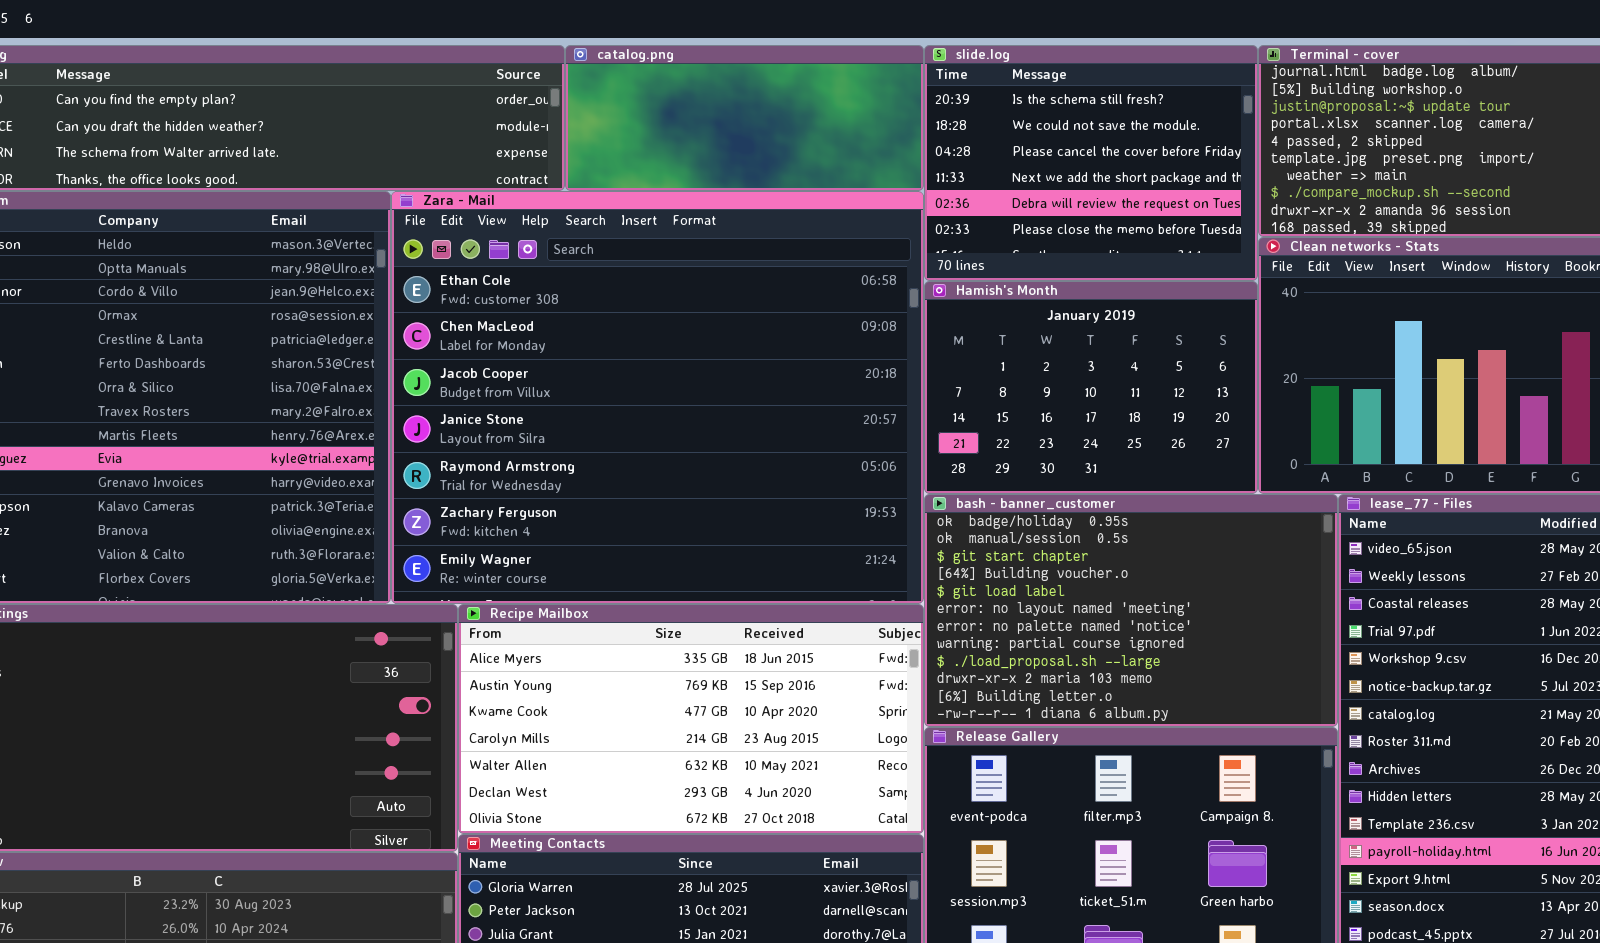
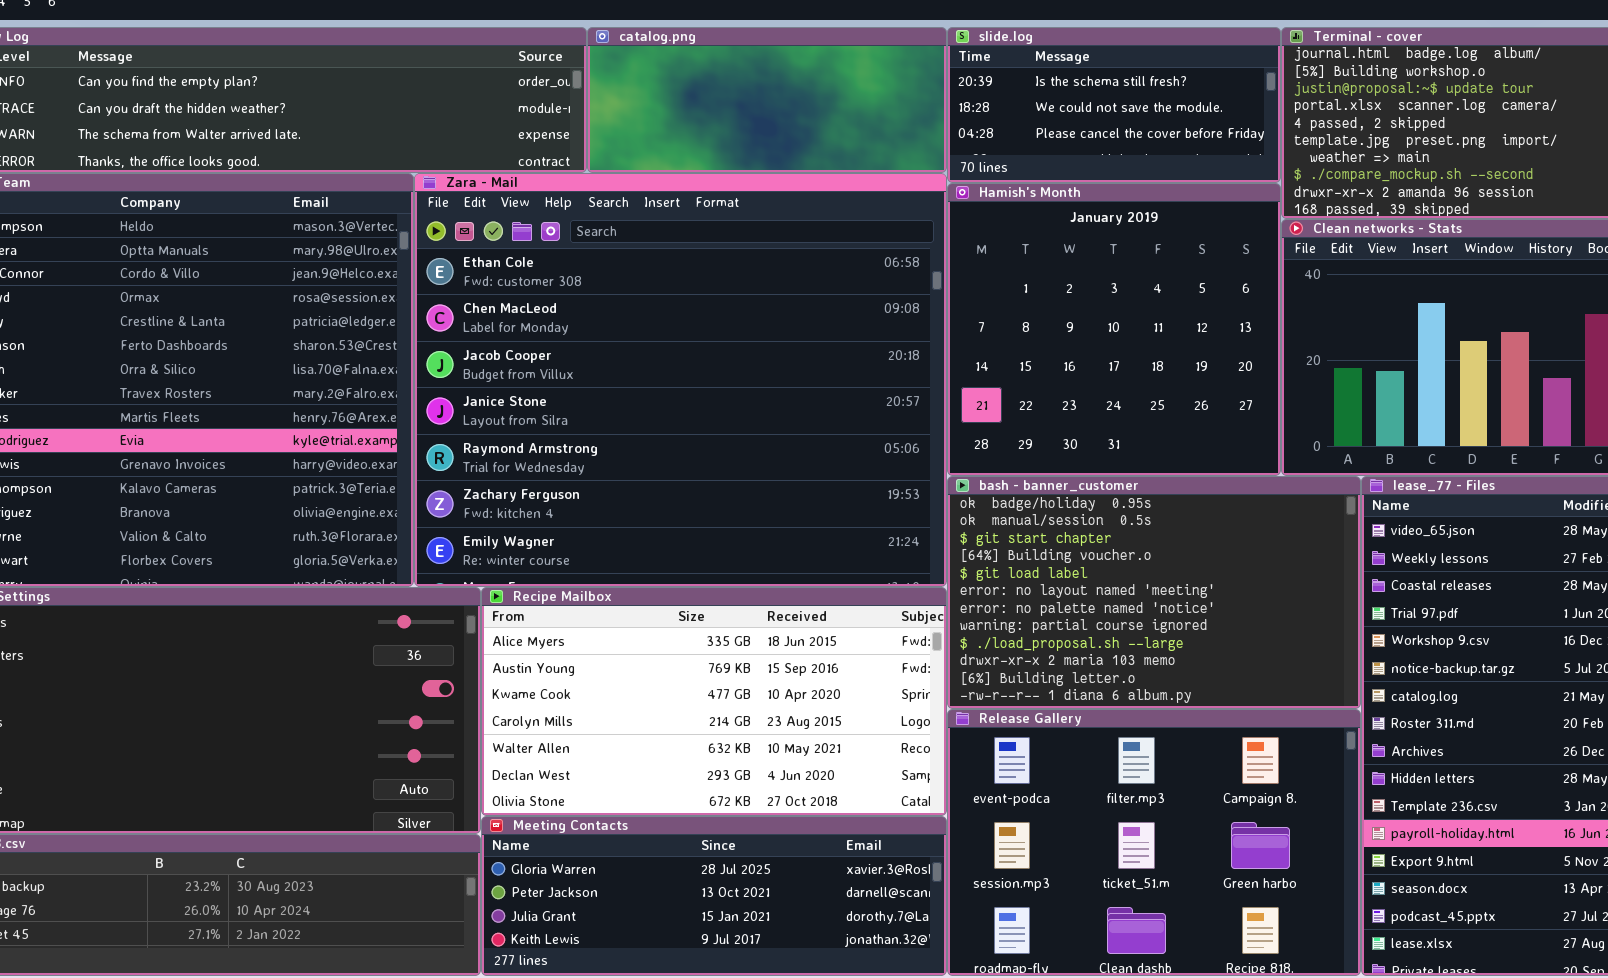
slide.log: [924,45,1258,281] -> [947,27,1281,183], resized
Hamish's Month: [924,281,1258,494] -> [947,183,1281,476], resized

